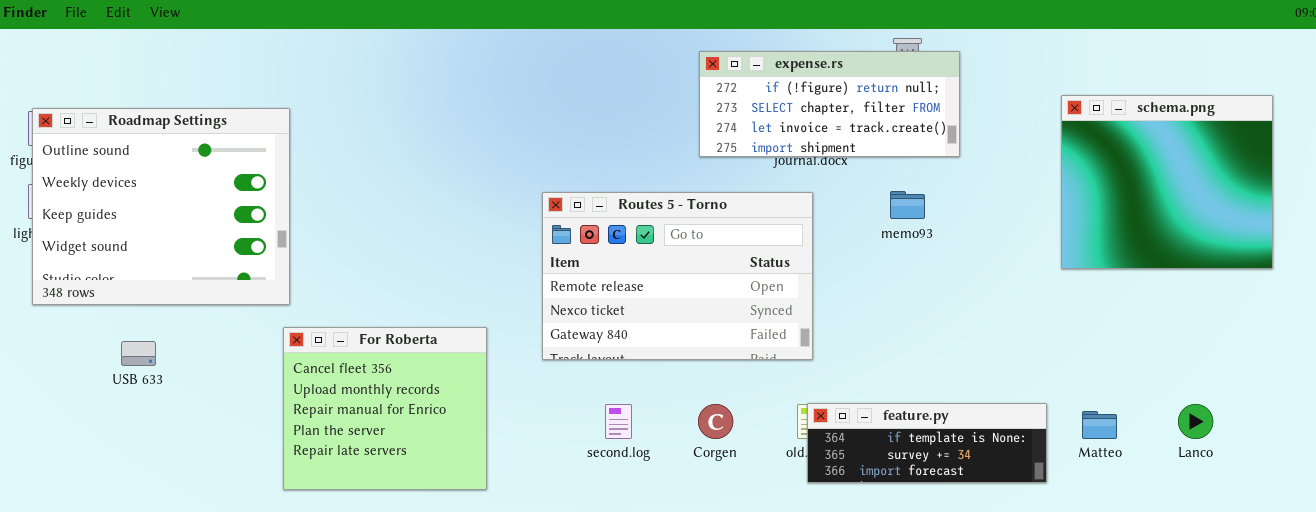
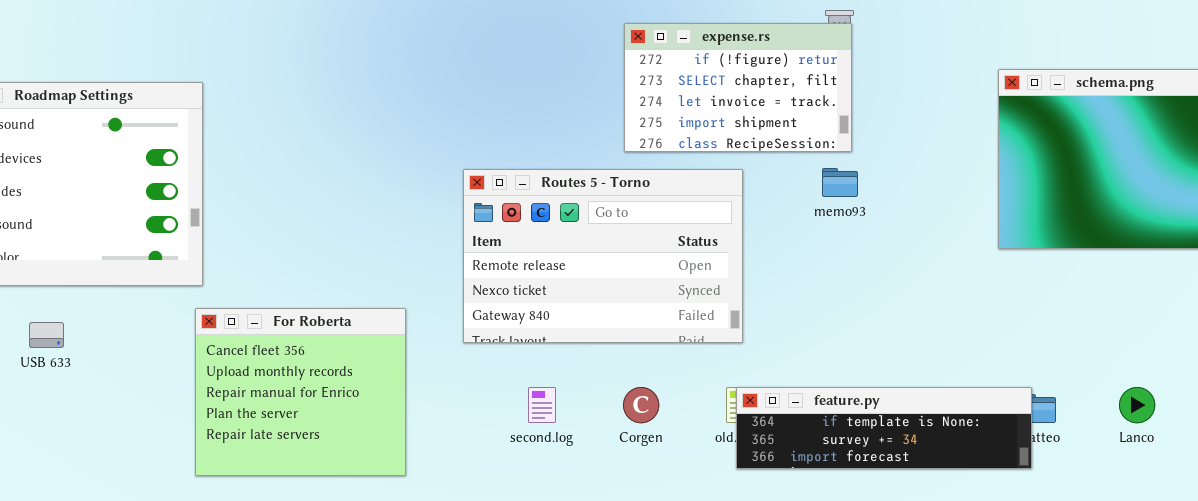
expense.rs: [699,51,960,157] -> [624,23,852,152], resized
feature.py: [807,403,1047,483] -> [736,387,1032,469], resized

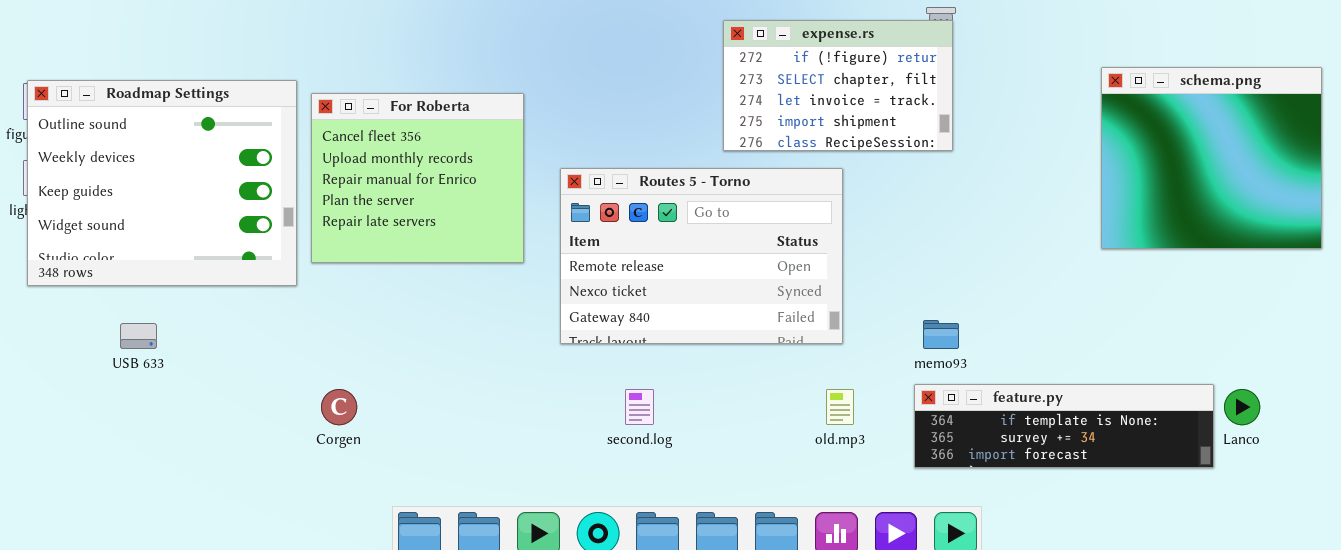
memo93: [822,168,858,197] -> [923,320,959,349], moved
For Roberta: [195,308,406,476] -> [311,93,524,263], moved
feature.py: [736,387,1032,469] -> [914,384,1214,468], moved
Corgen: [623,387,659,423] -> [321,389,357,425], moved

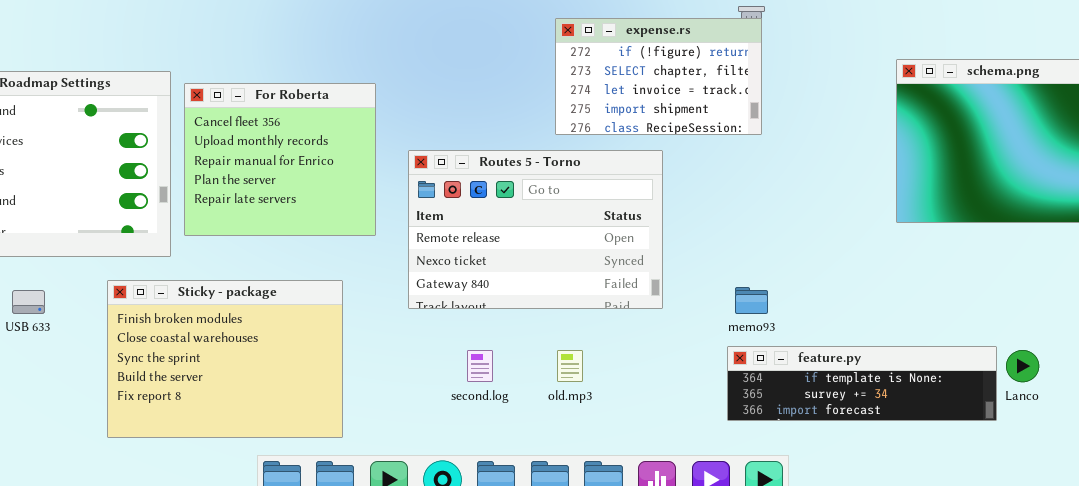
Sticky - package: none -> [107,280,343,438], opened
old.mp3: [826,389,854,425] -> [557,350,583,382], moved

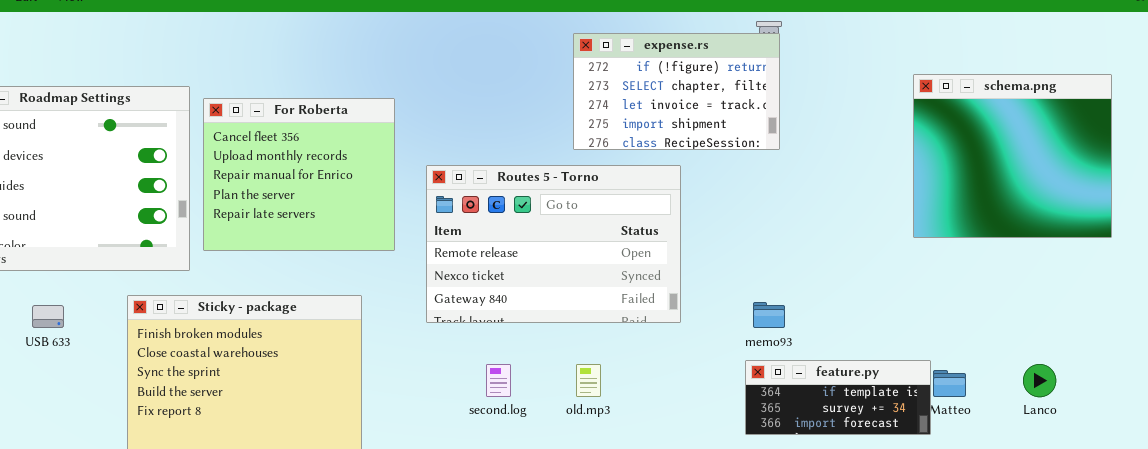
feature.py: [727,346,997,421] -> [745,360,931,435], resized

